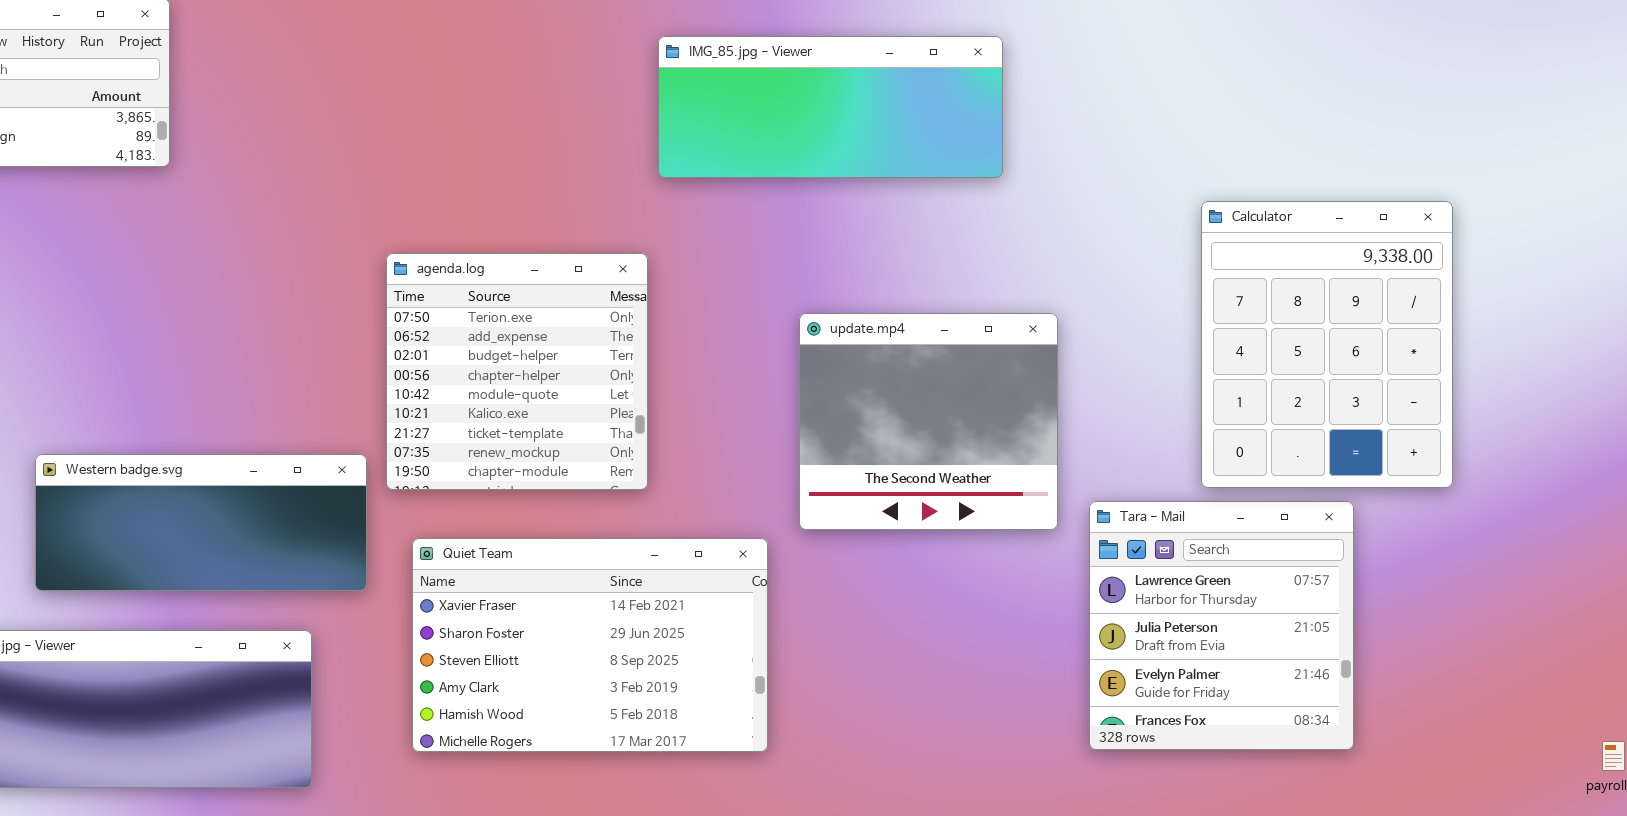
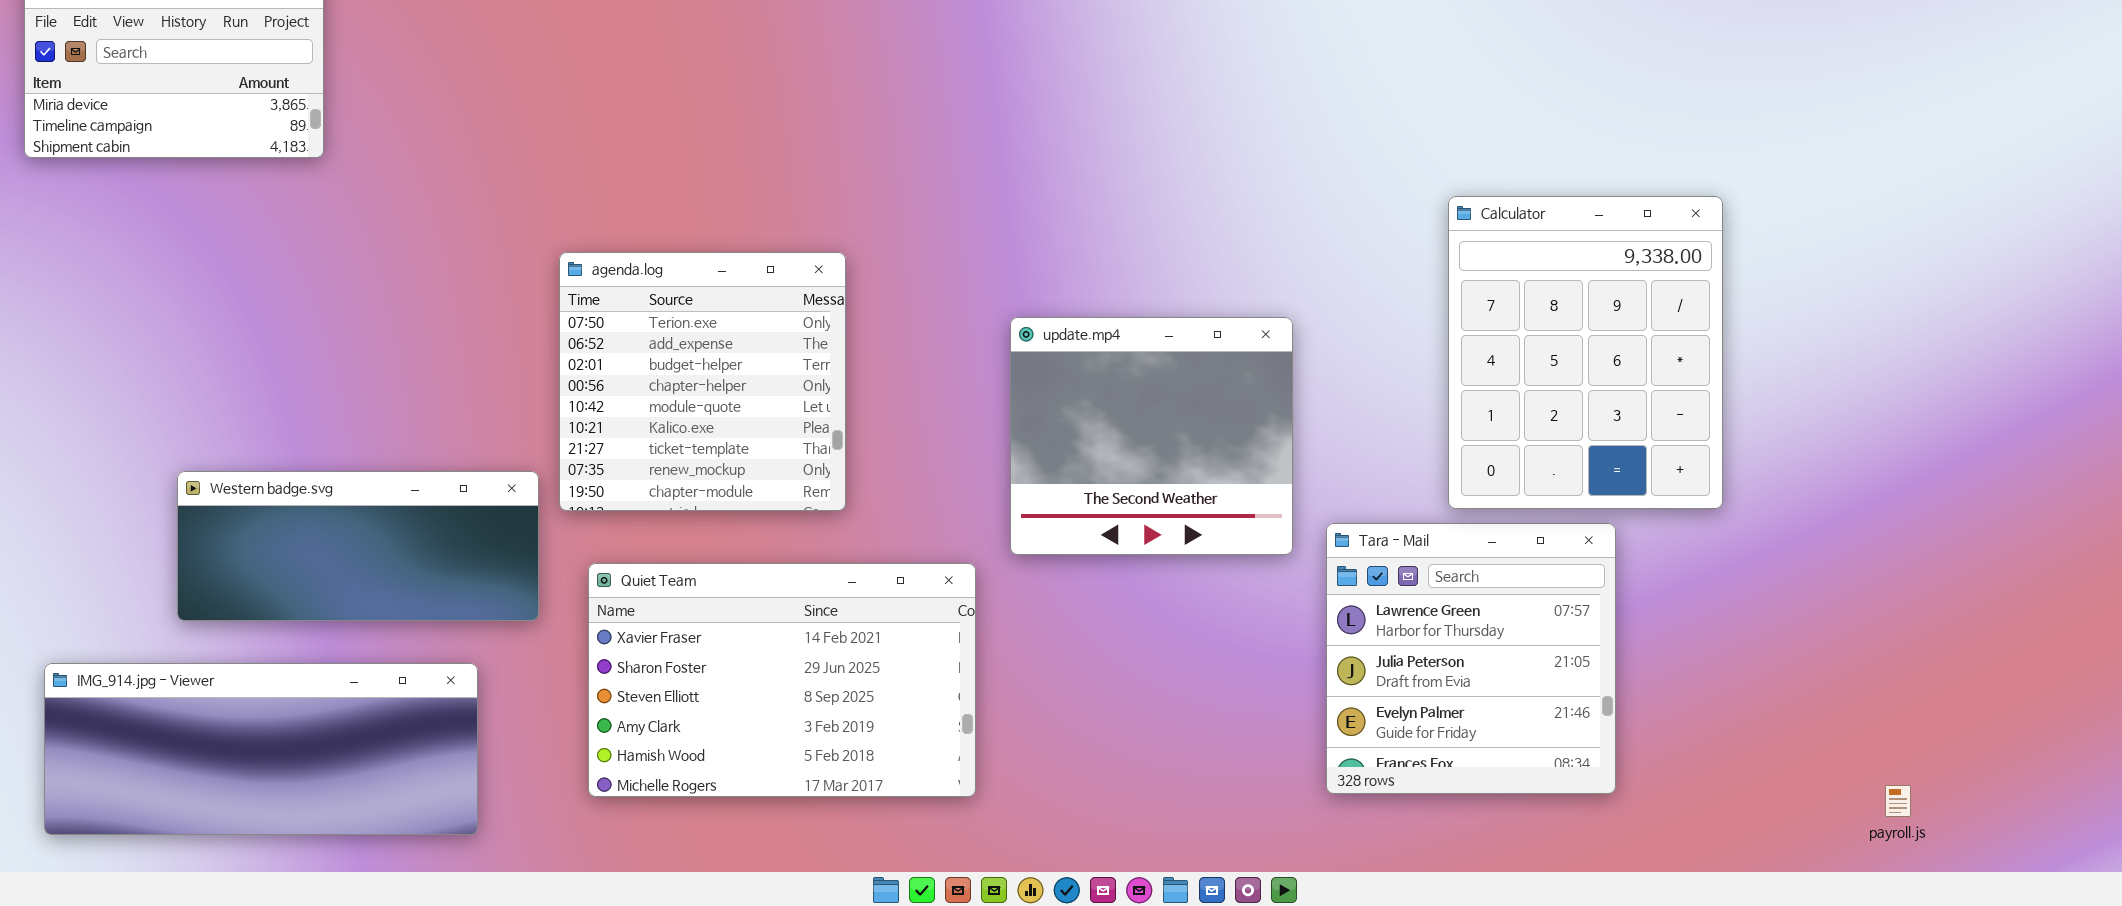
IMG_85.jpg - Viewer: [658,36,1003,178] -> none, closed

